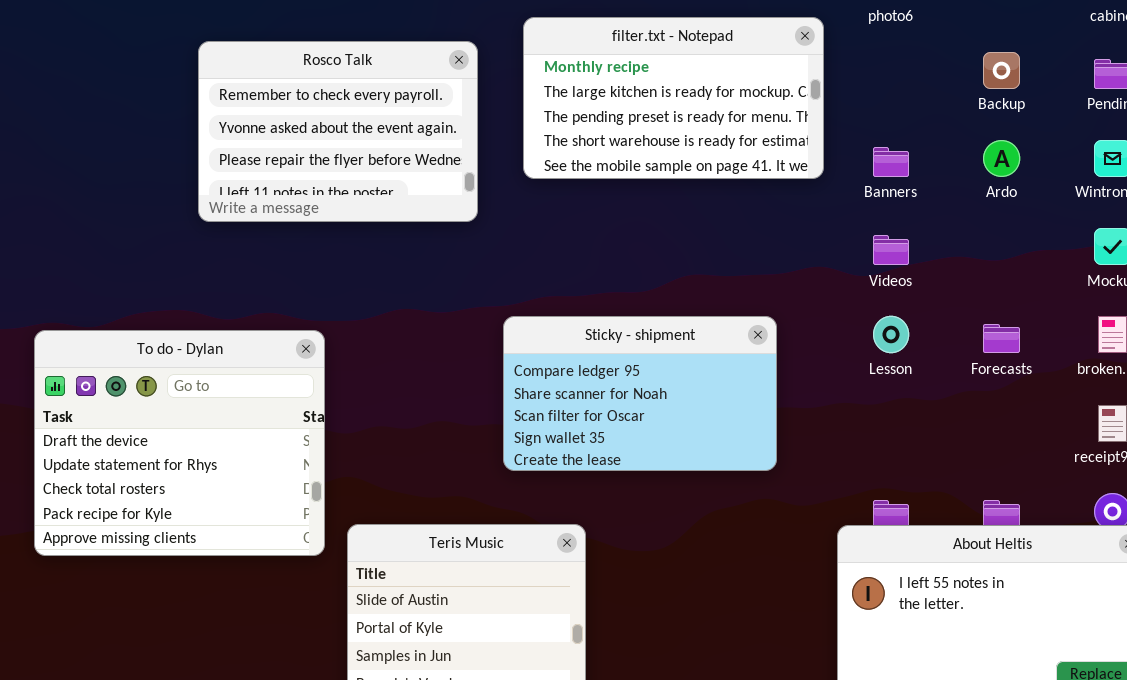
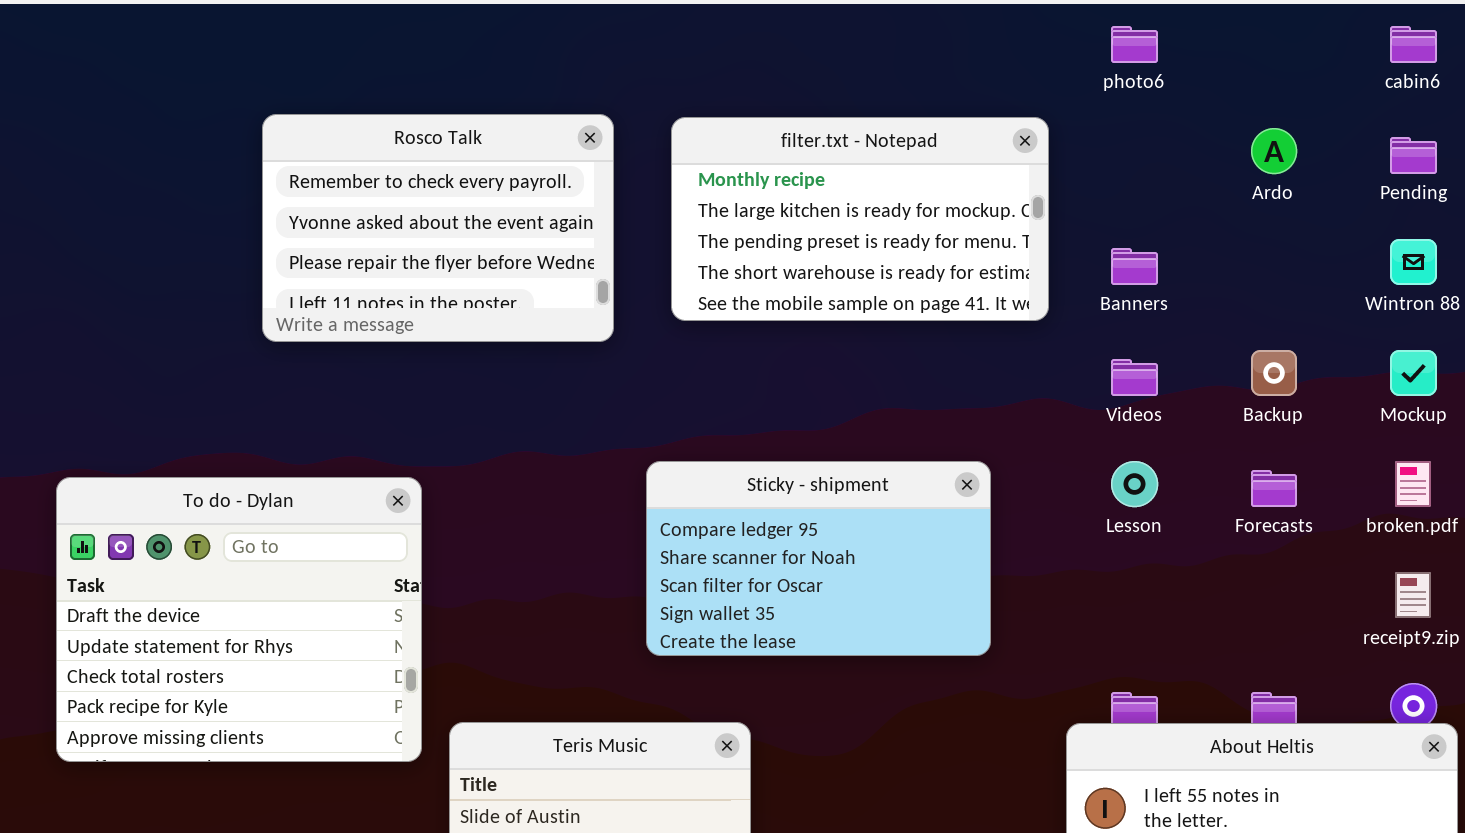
filter.txt - Notepad: [523,17,824,179] -> [671,117,1049,321], moved
Backup: [983,52,1020,89] -> [1251,350,1297,396], moved
Ardo: [983,140,1020,177] -> [1251,128,1297,174], moved

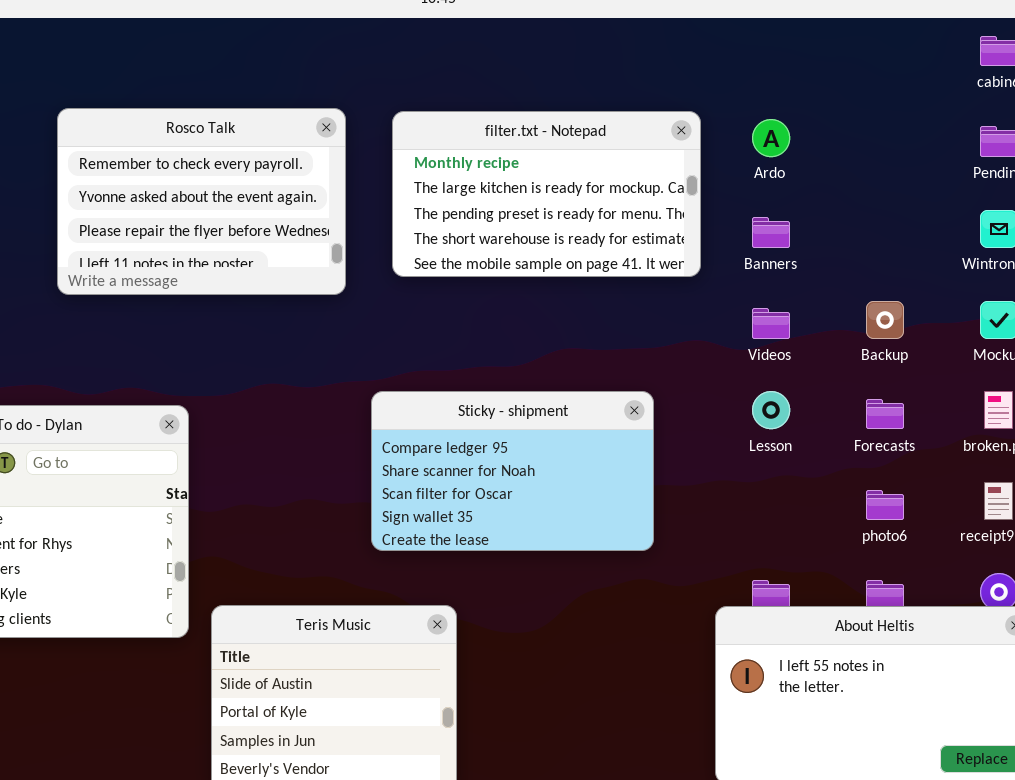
photo6: [1111,26,1158,63] -> [866,490,904,520], moved
Ardo: [1251,128,1297,174] -> [752,119,790,157], moved

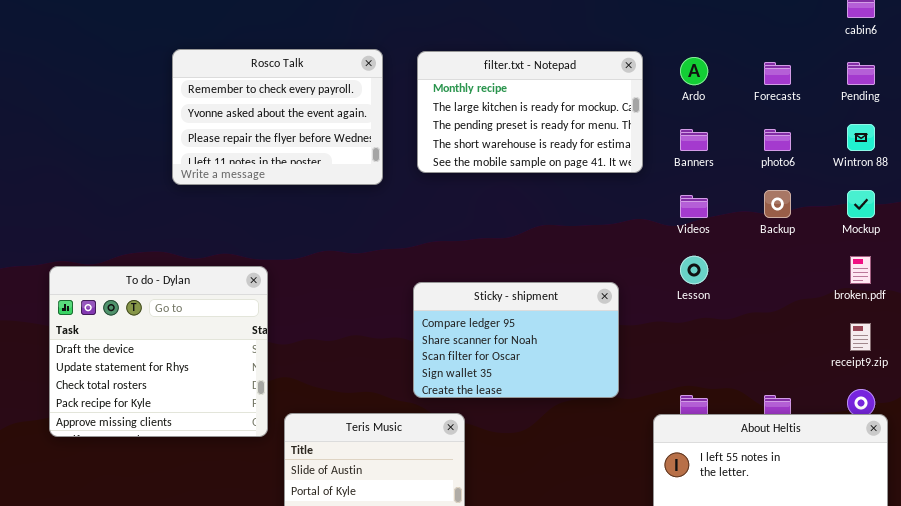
Sticky - shipment: [371,391,654,551] -> [413,282,619,398], moved
Forecasts: [866,399,904,429] -> [764,62,791,85], moved
photo6: [866,490,904,520] -> [764,129,791,151], moved

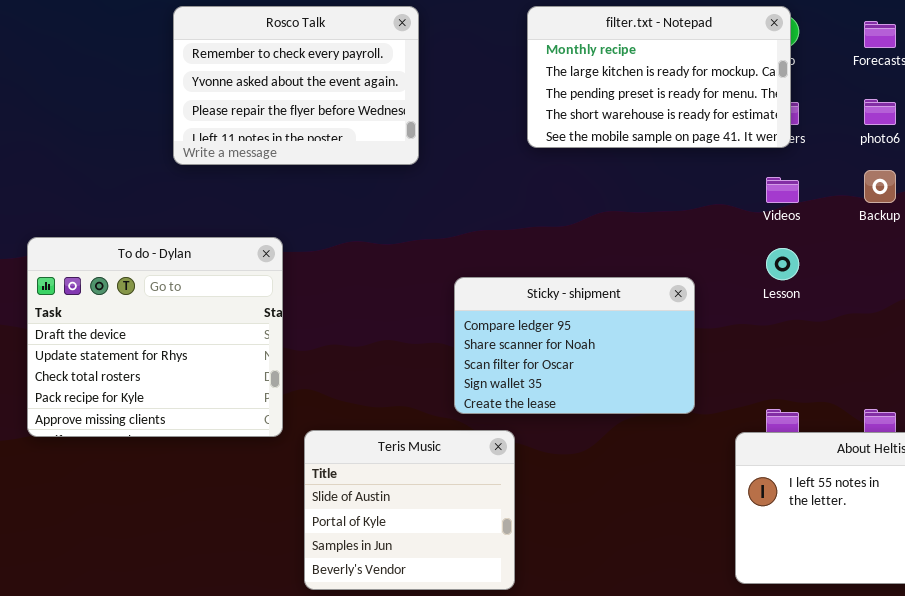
filter.txt - Notepad: [417,51,643,173] -> [527,6,791,148], moved
To do - Dylan: [49,266,268,437] -> [27,237,283,437], moved

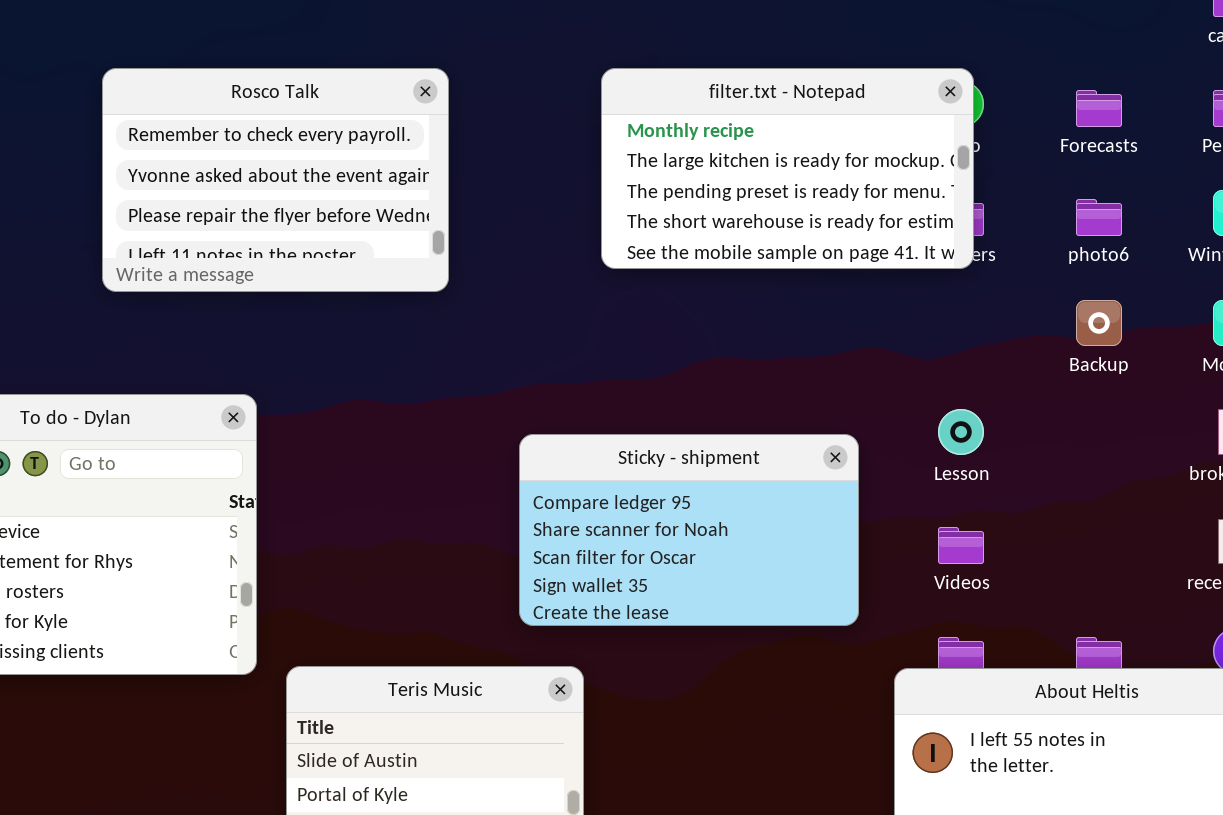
Videos: [766,177,799,203] -> [938,527,984,564], moved
Sticky - shipment: [454,277,695,414] -> [519,434,859,626], moved

